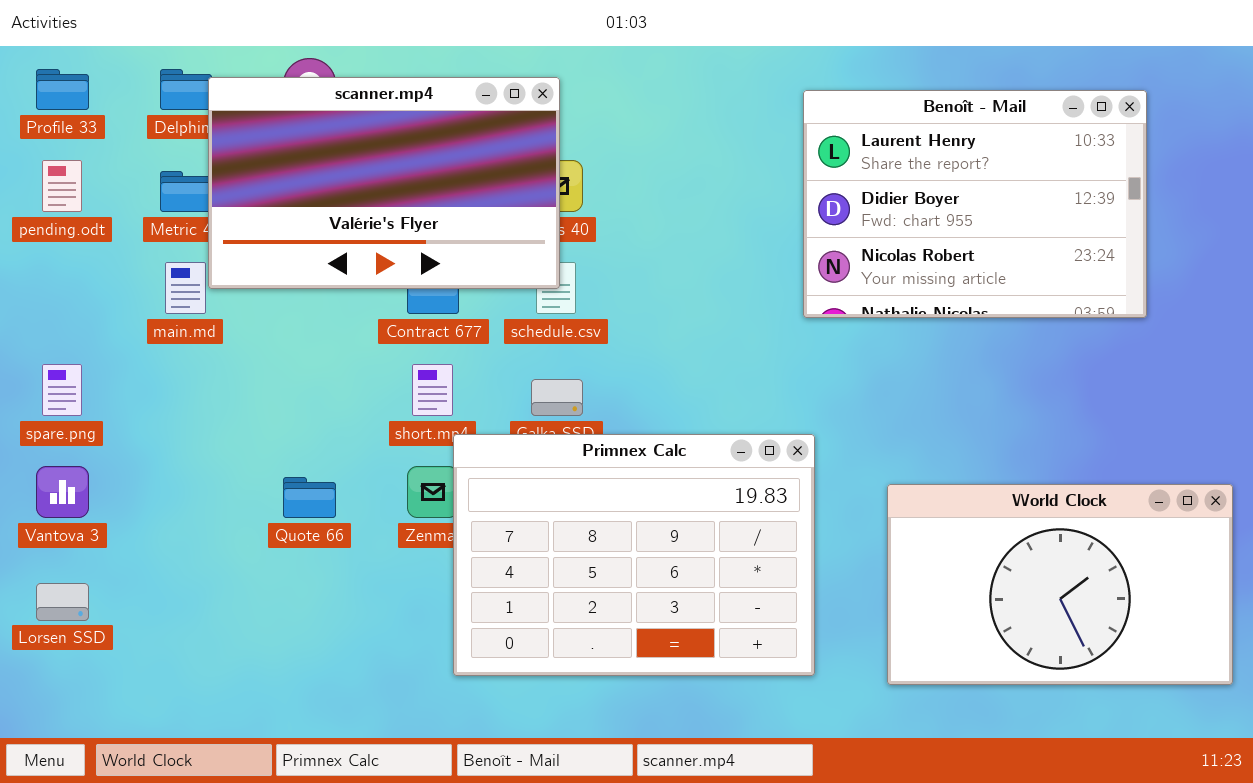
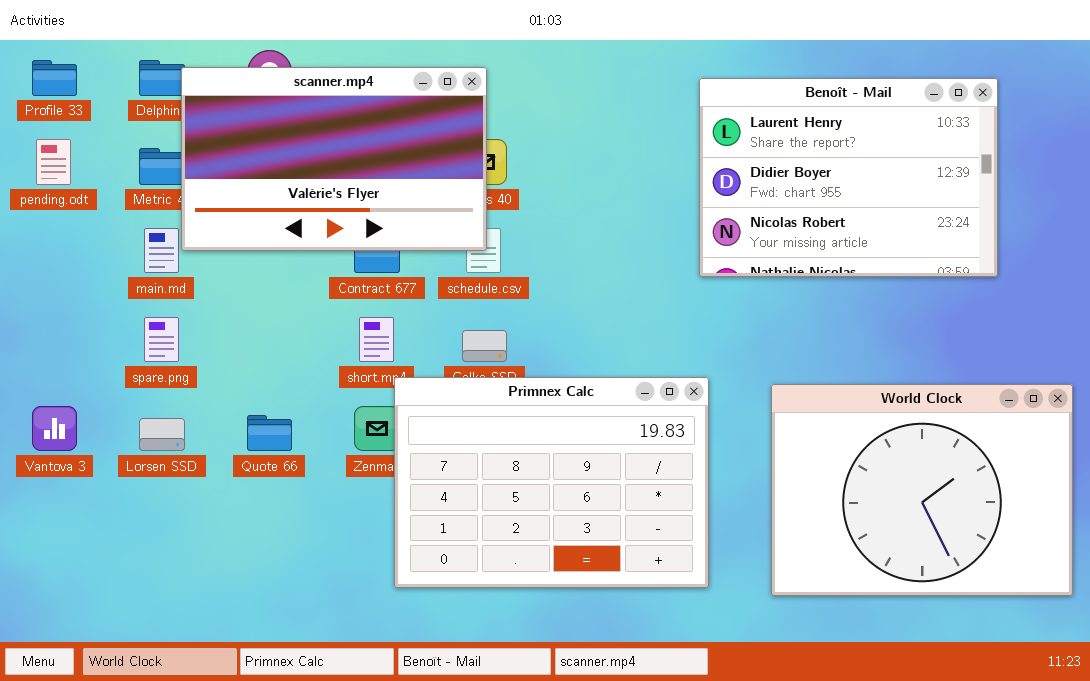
spare.png: [42,364,82,416] -> [144,317,179,362], moved
World Clock: [887,484,1233,685] -> [771,384,1073,596], resized
Lorsen SSD: [36,583,89,621] -> [139,418,185,451], moved

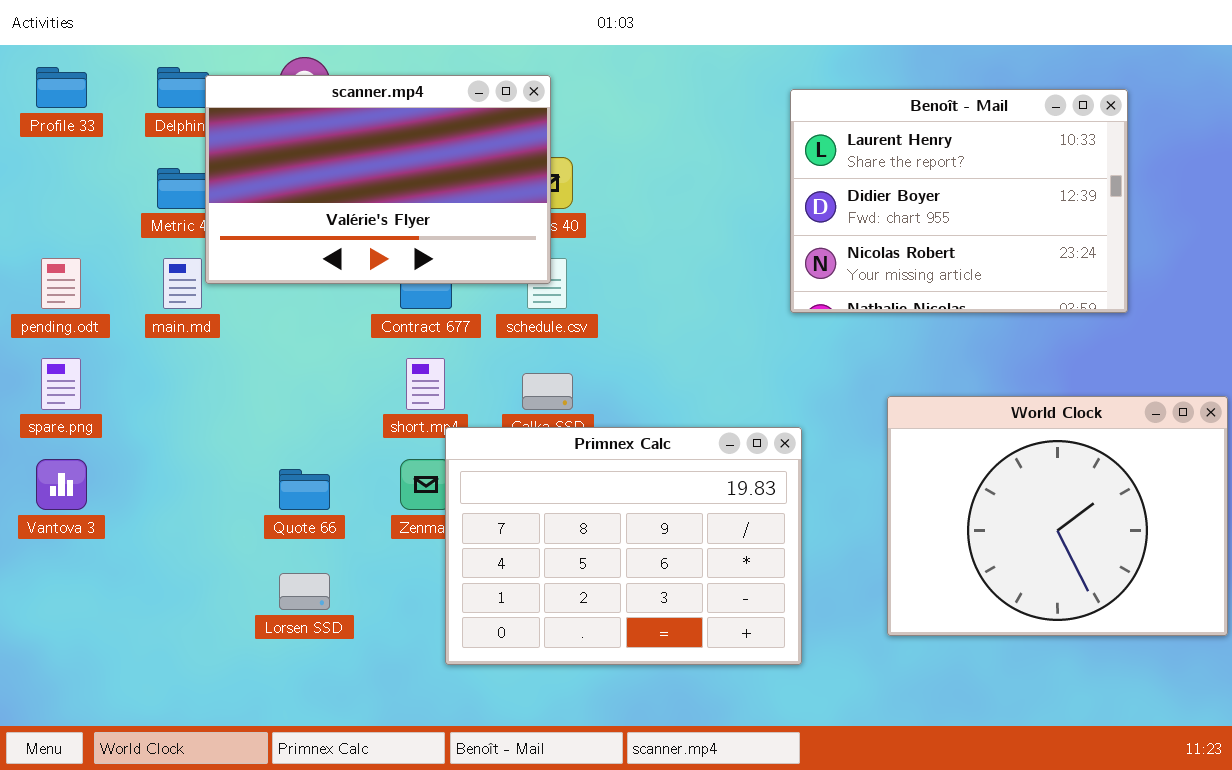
pending.odt: [36,139,71,185] -> [41,258,81,309], moved
spare.png: [144,317,179,362] -> [41,358,81,410], moved
World Clock: [771,384,1073,596] -> [887,396,1228,636], moved
Lorsen SSD: [139,418,185,451] -> [279,573,330,610], moved

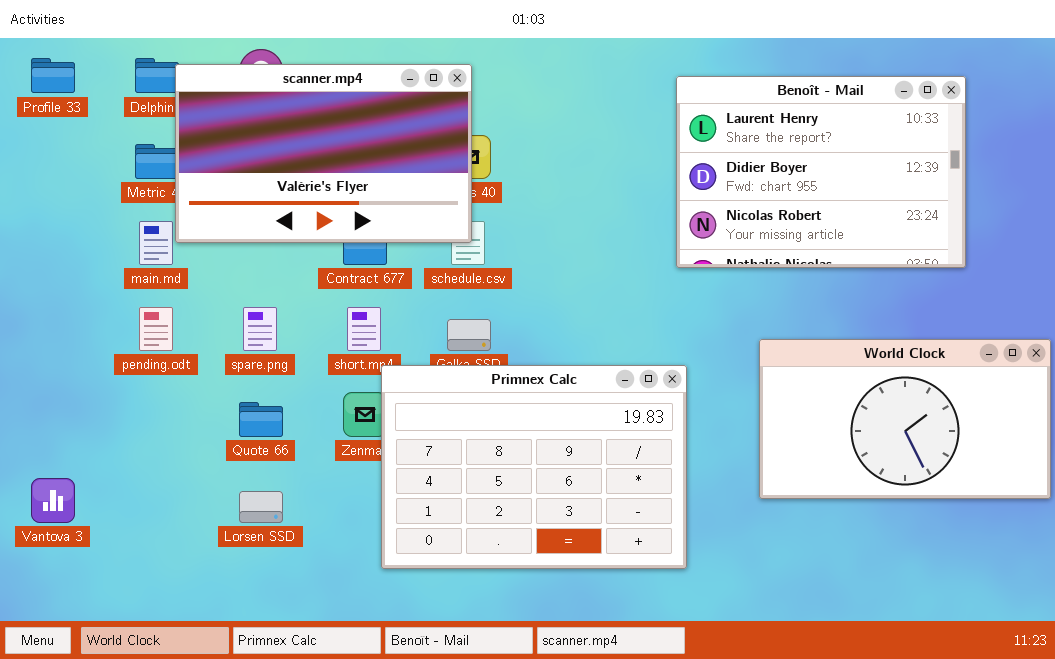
pending.odt: [41,258,81,309] -> [139,307,173,351], moved
spare.png: [41,358,81,410] -> [243,307,277,351], moved
World Clock: [887,396,1228,636] -> [759,339,1051,499], resized
Vantova 3: [36,459,87,510] -> [31,478,75,523], moved

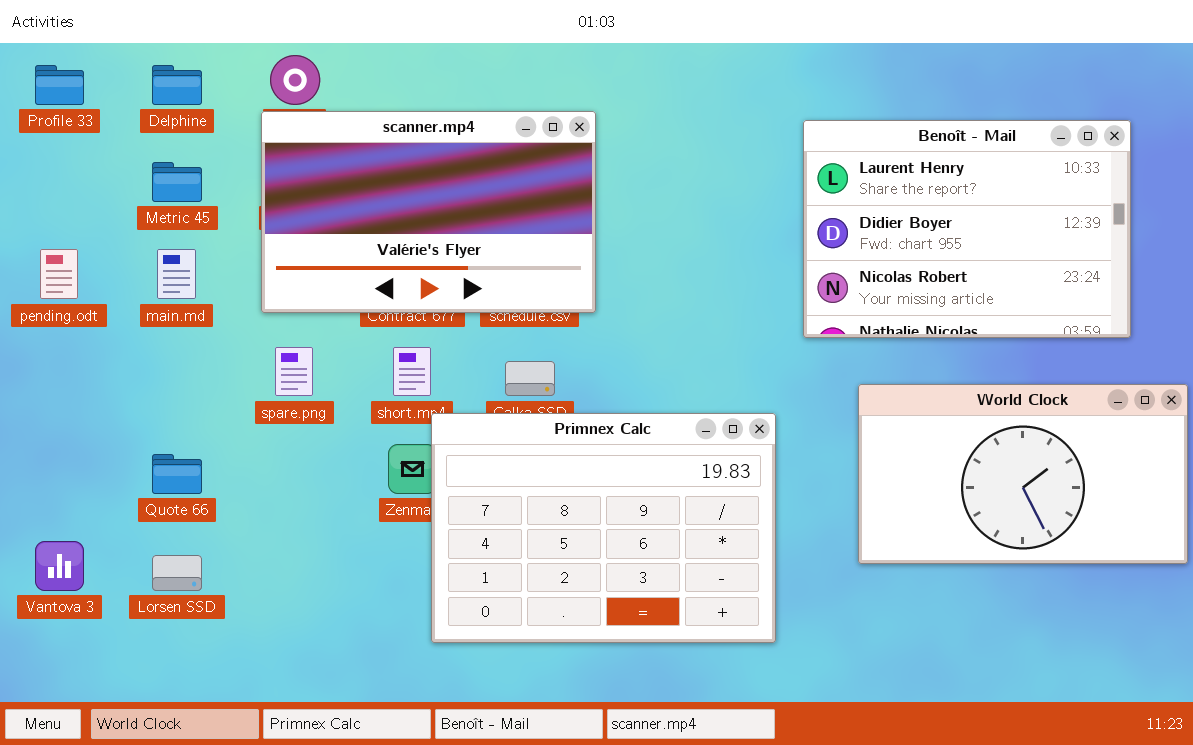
scanner.mp4: [175,64,472,243] -> [261,111,596,313], moved
Benoît - Mail: [676,76,966,268] -> [803,120,1131,338], moved
pending.odt: [139,307,173,351] -> [40,249,78,299], moved
Quote 66: [239,402,283,437] -> [152,454,202,494], moved
Lorsen SSD: [239,491,283,523] -> [152,555,202,591], moved

